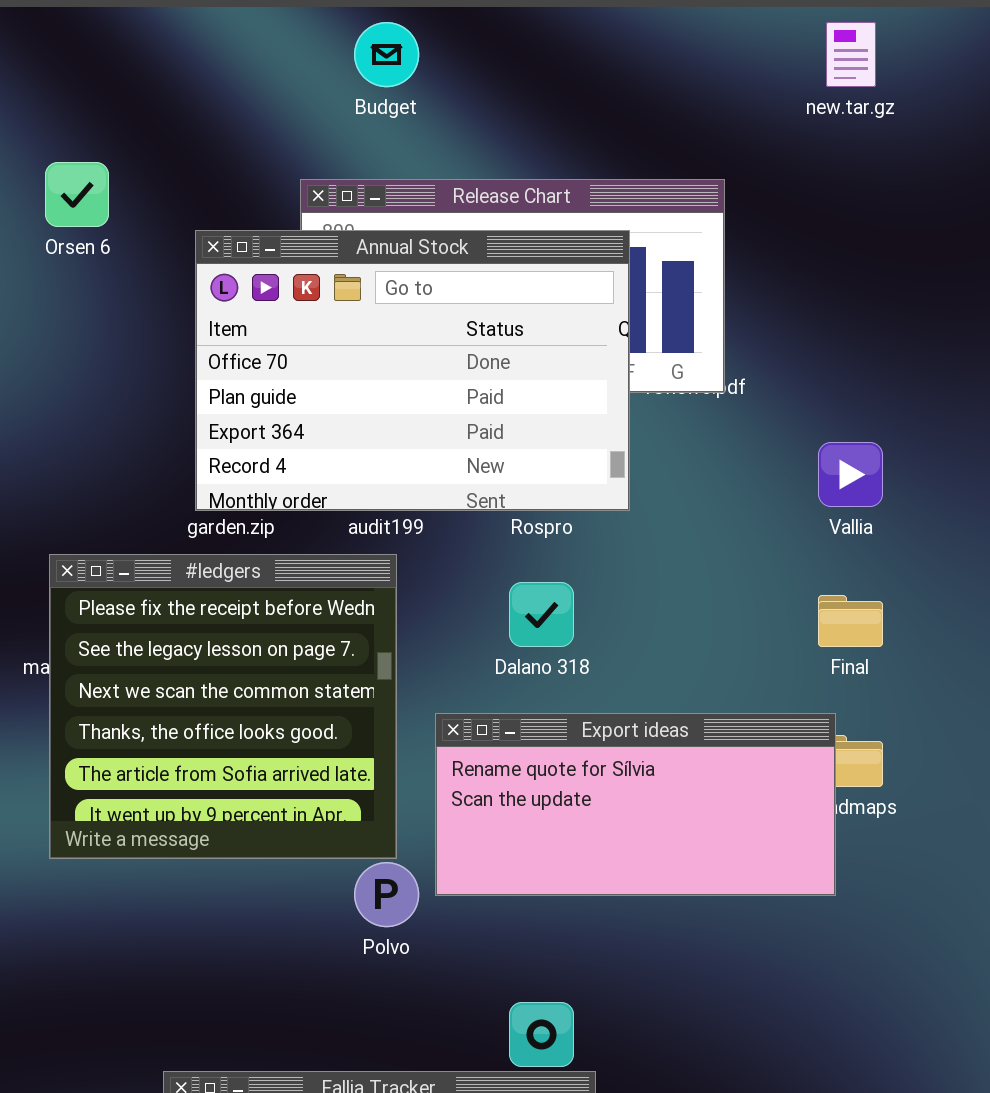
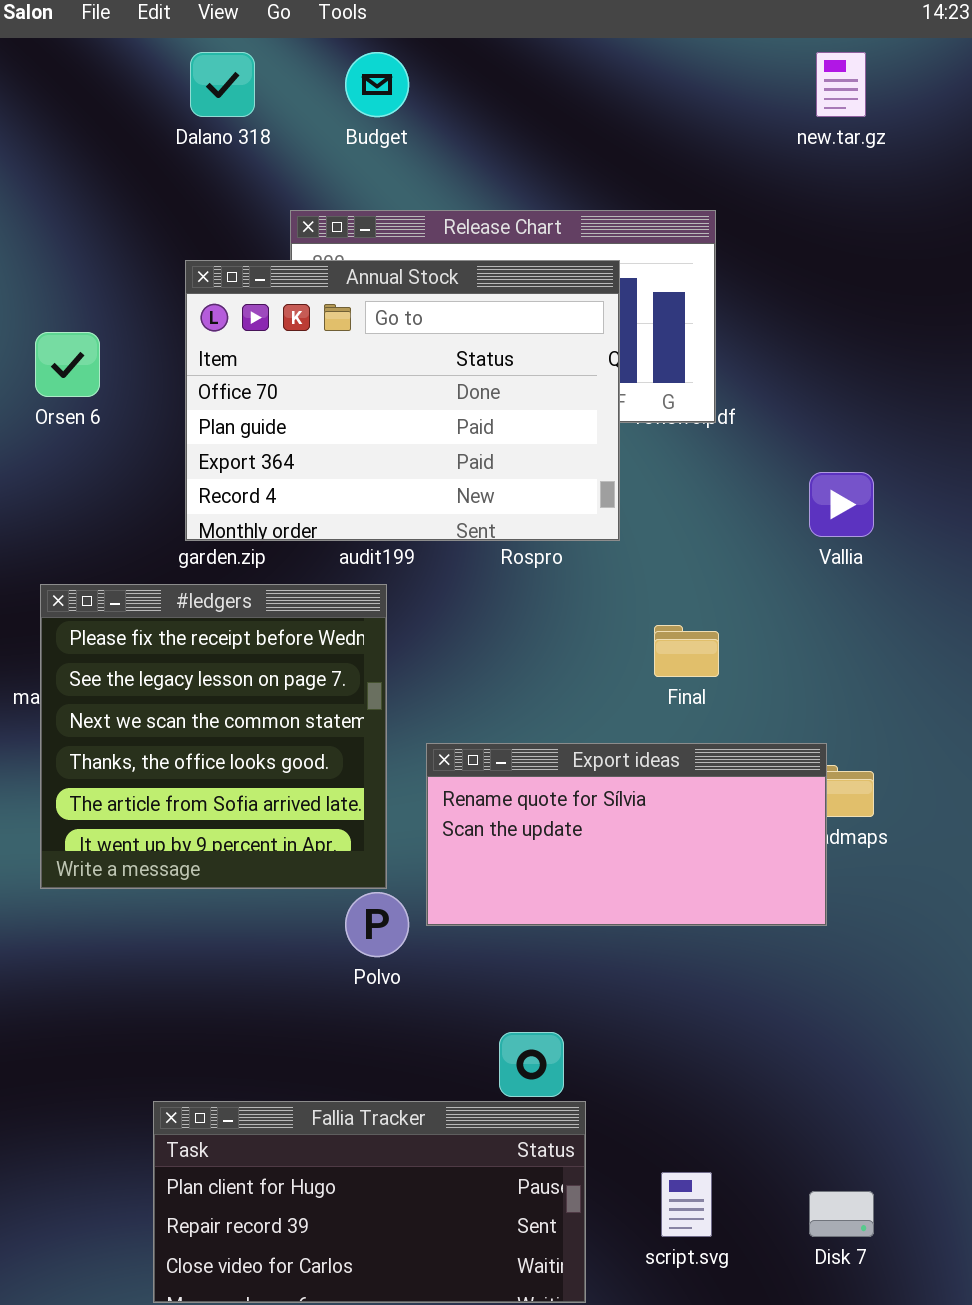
Orsen 6: [45,162,109,227] -> [35,332,100,397], moved
Dalano 318: [509,582,574,647] -> [190,52,255,117], moved
Final: [818,595,883,647] -> [654,625,719,677], moved

